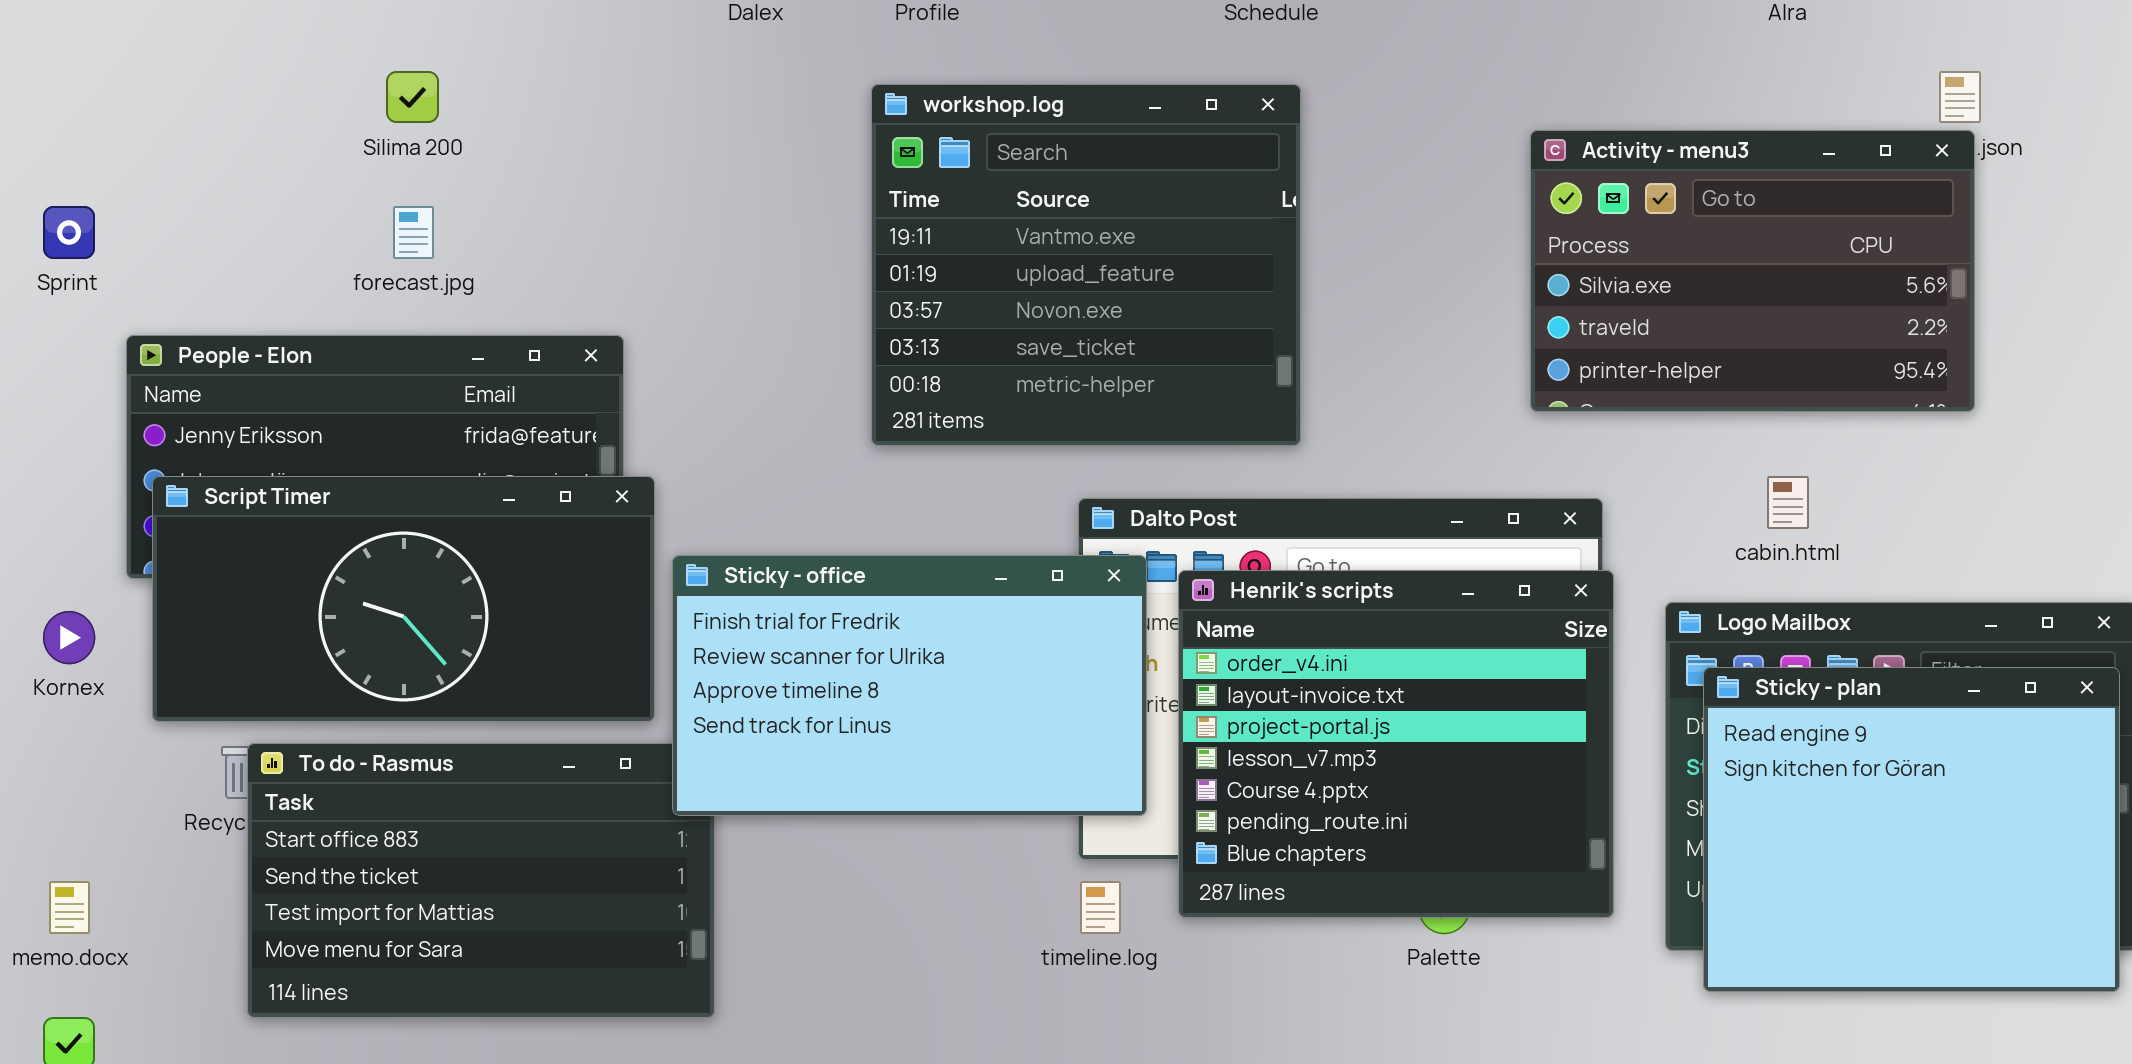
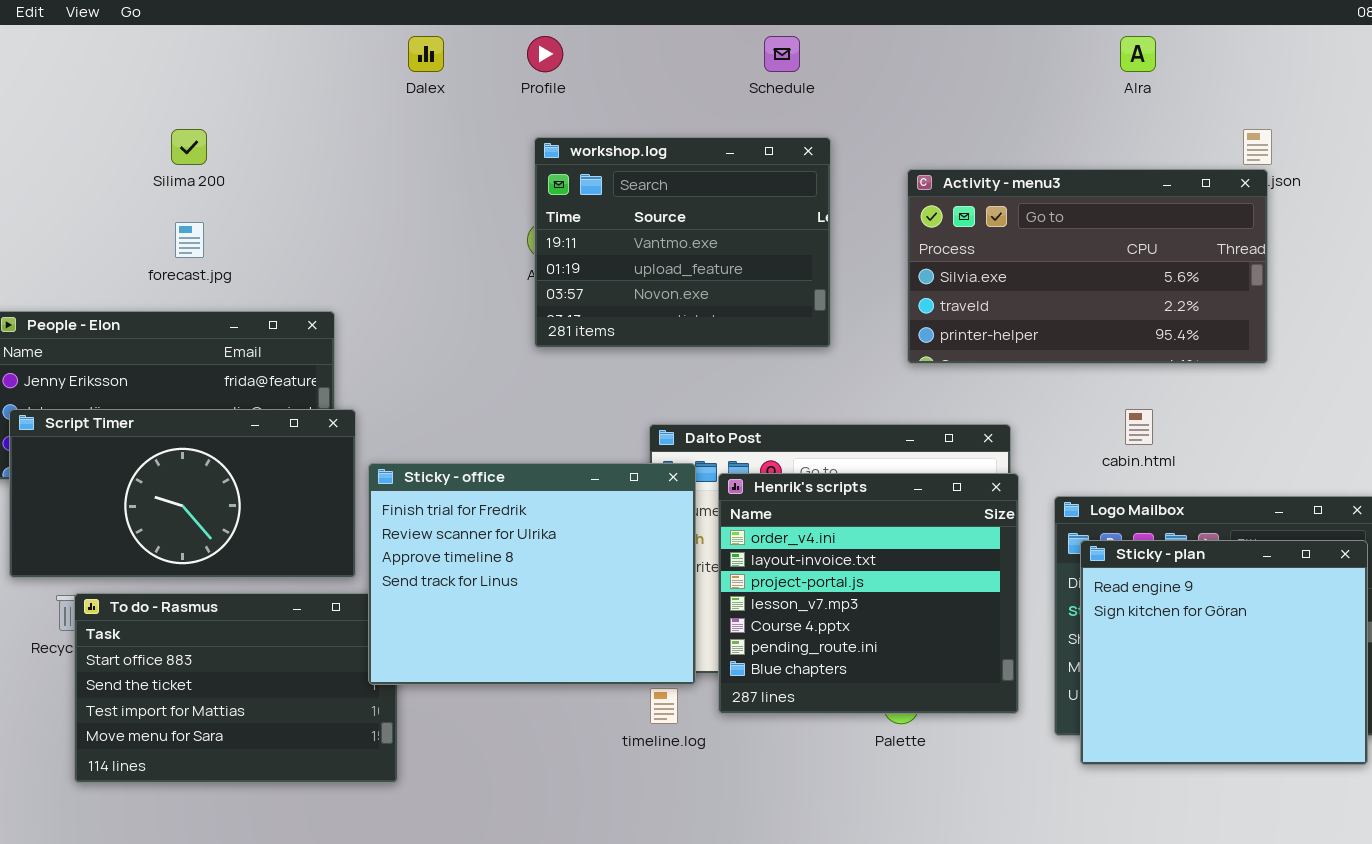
workshop.log: [871,84,1301,446] -> [534,137,831,348], moved, resized
Activity - menu3: [1530,130,1975,412] -> [907,169,1268,364], resized
Sticky - office: [672,555,1147,816] -> [368,463,696,685], resized

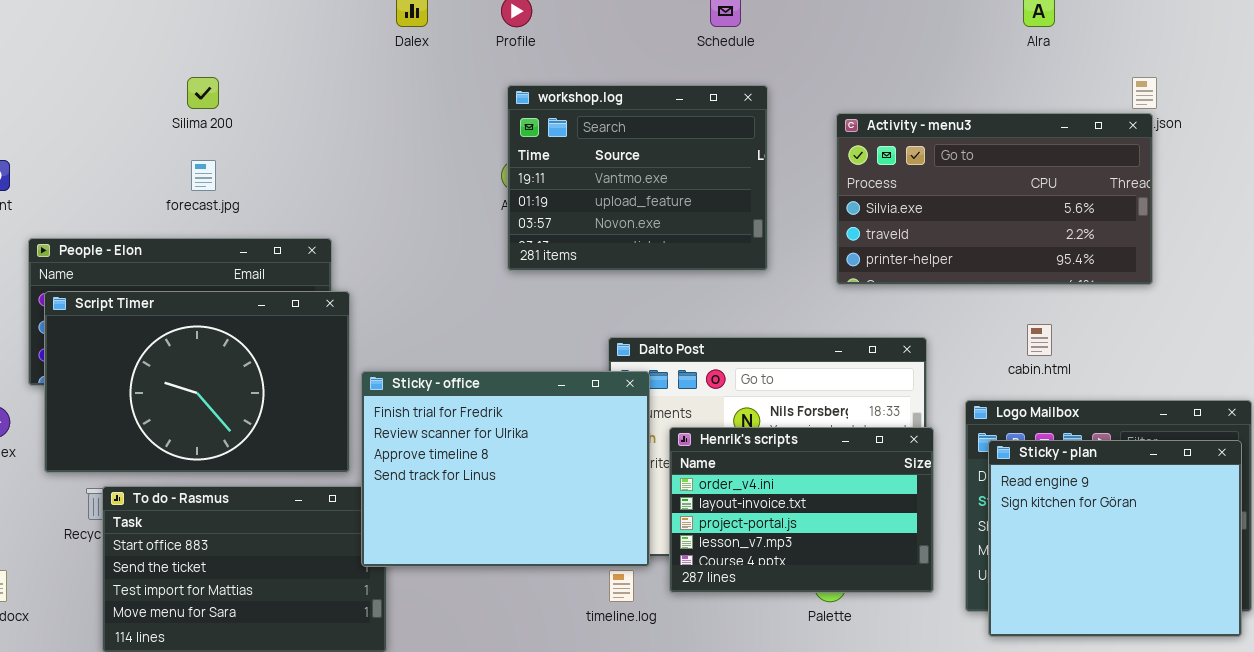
Script Timer: [9,409,356,578] -> [44,291,350,473], resized
Henrik's scripts: [718,473,1019,714] -> [669,427,934,593], resized

